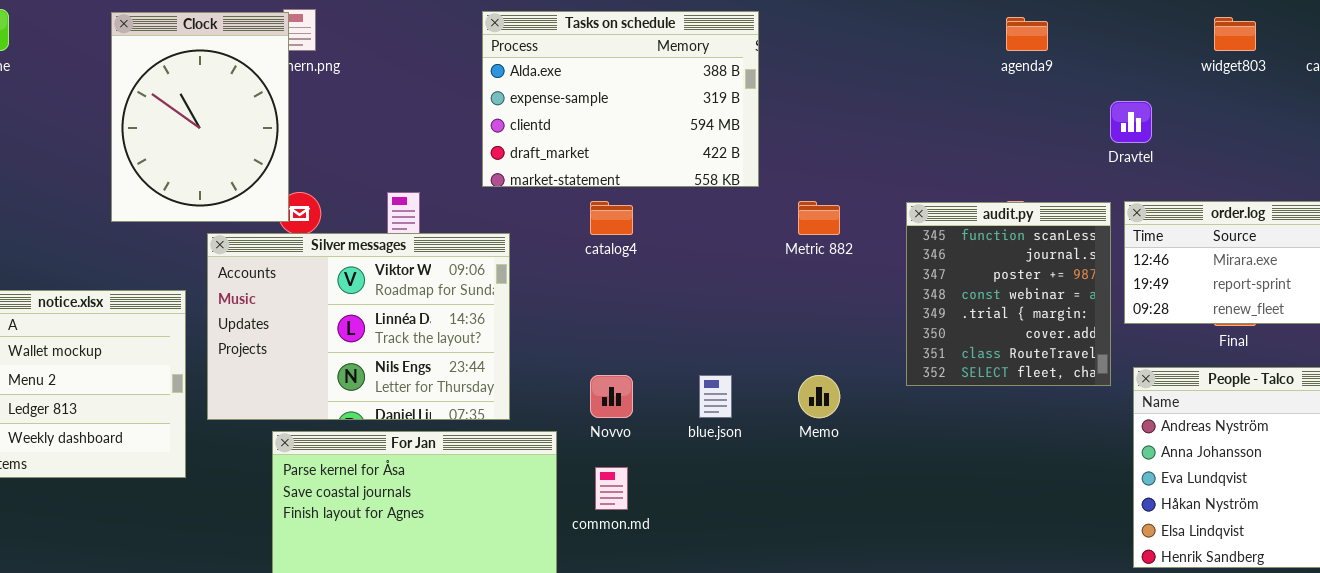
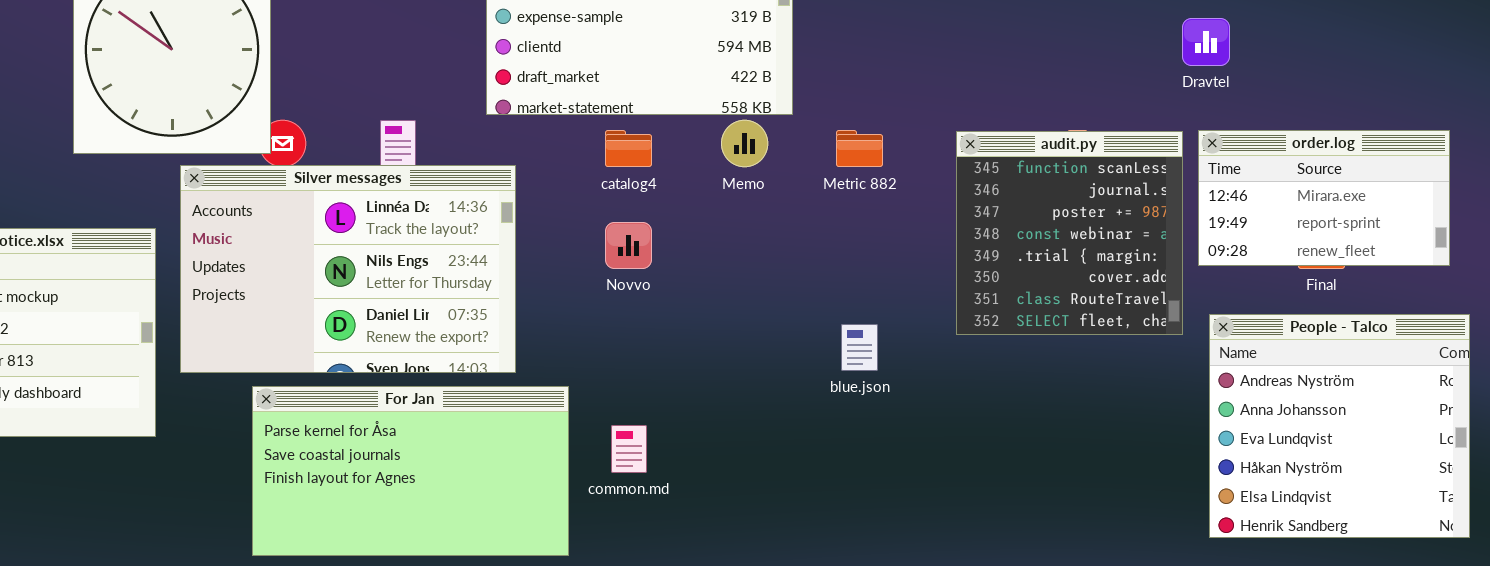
Silver messages: [207,233,510,420] -> [180,165,516,373], scrolled down 1 row
Novvo: [590,375,633,418] -> [605,222,652,269], moved
blue.json: [699,375,732,418] -> [841,324,878,371], moved
Memo: [798,375,840,418] -> [721,120,768,167], moved

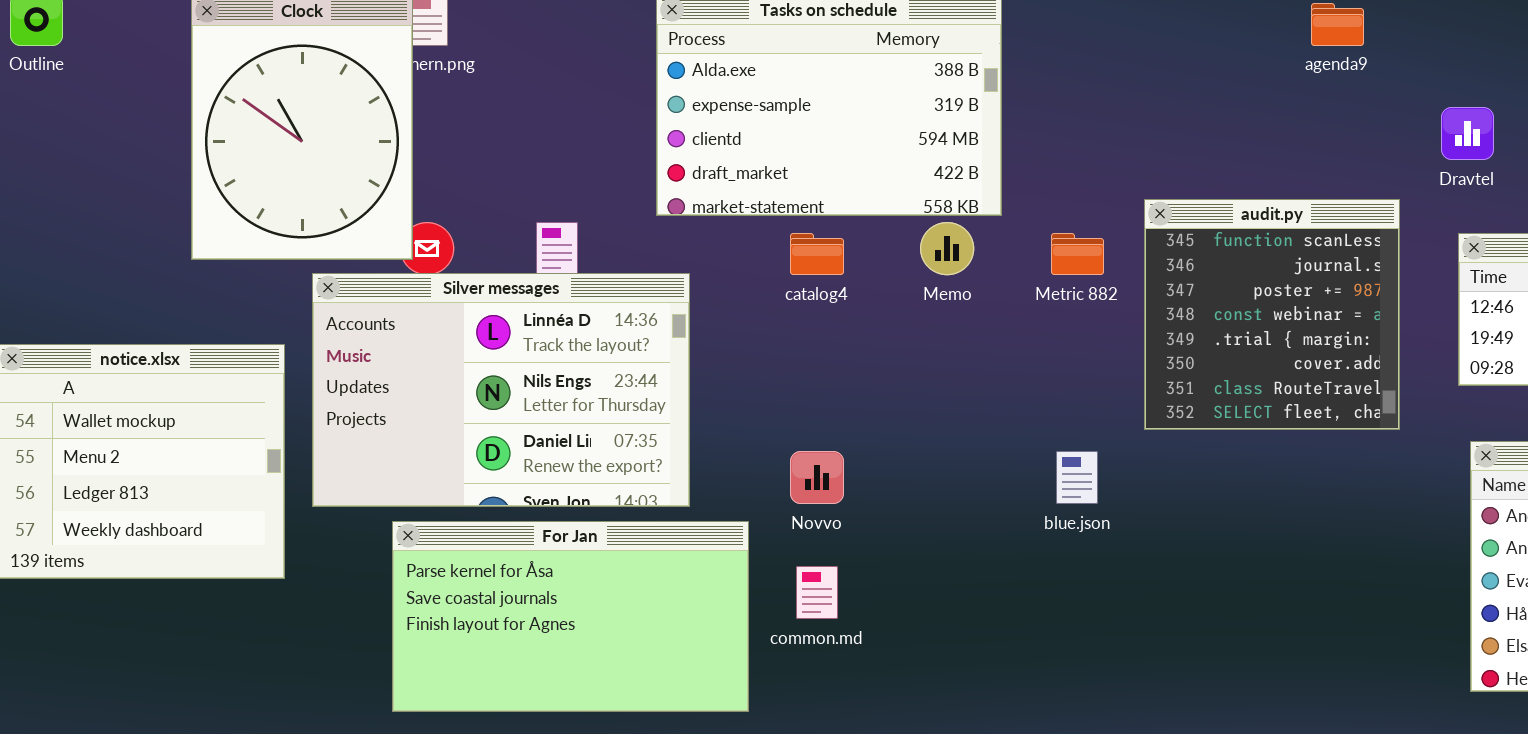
audit.py: [956,131,1183,335] -> [1144,199,1400,430], moved
Novvo: [605,222,652,269] -> [790,451,844,504], moved

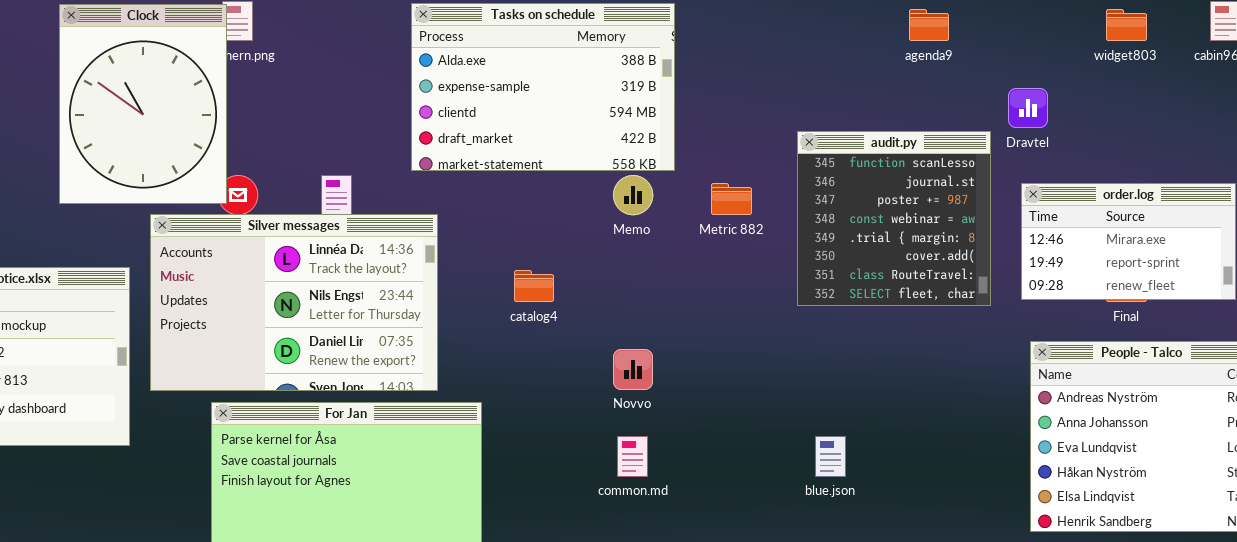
audit.py: [1144,199,1400,430] -> [797,131,991,306], moved
catalog4: [790,233,844,275] -> [514,270,554,302], moved
Novvo: [790,451,844,504] -> [613,349,653,390], moved
blue.json: [1056,451,1098,504] -> [815,436,846,477], moved
common.md: [796,566,838,619] -> [617,436,648,477], moved

